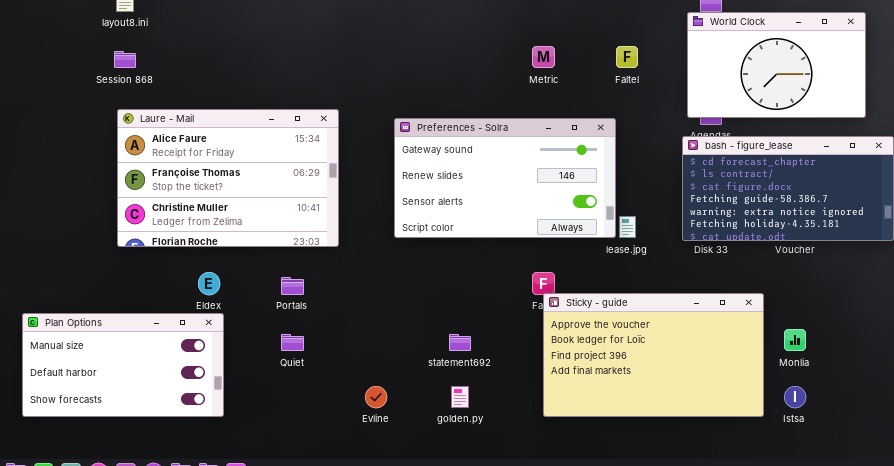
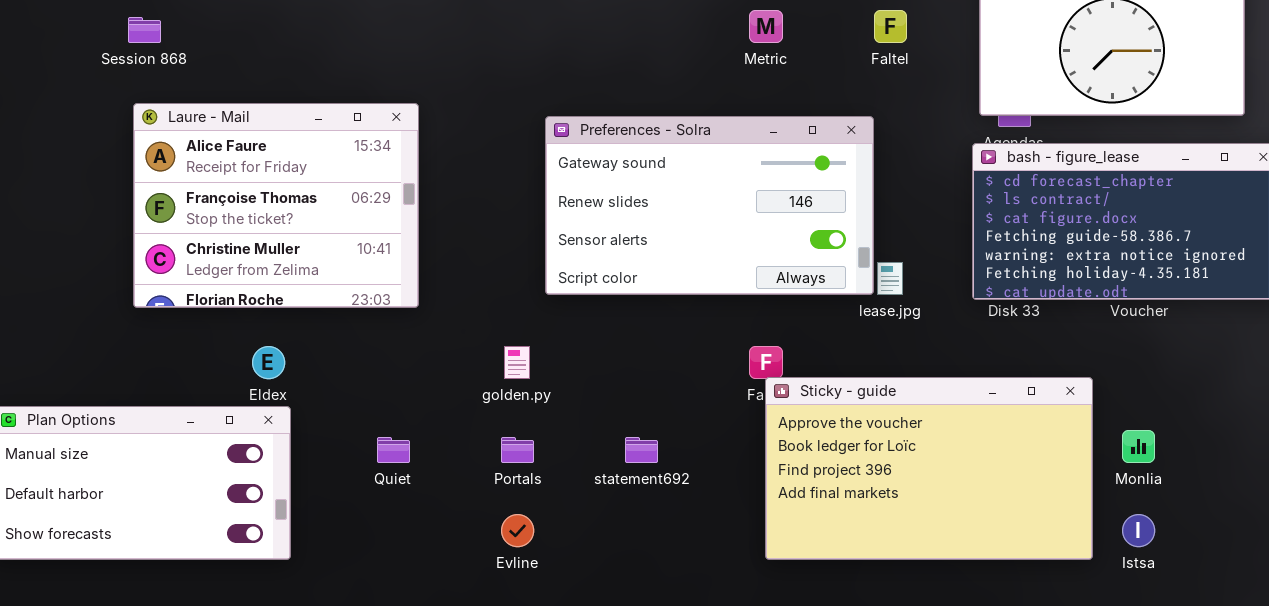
Laure - Mail: [117,109,339,247] -> [133,103,419,308], resized
Portals: [281,277,304,295] -> [501,437,534,463], moved
golden.py: [451,386,469,408] -> [504,346,530,379], moved

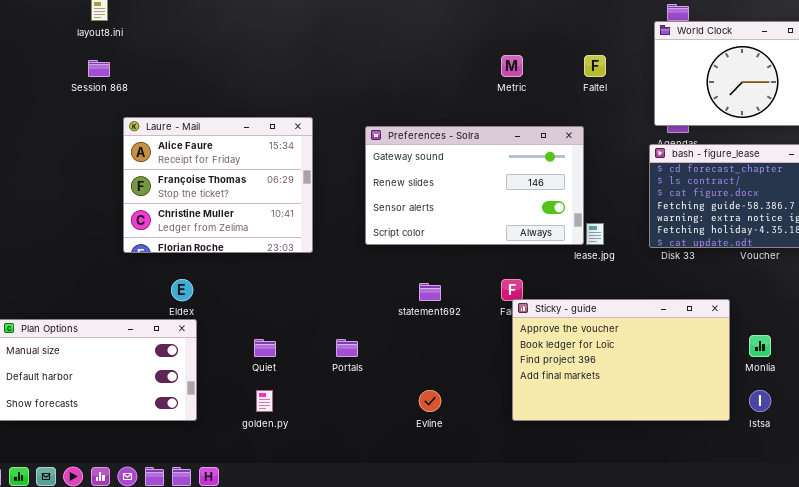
Laure - Mail: [133,103,419,308] -> [123,117,313,253], moved
golden.py: [504,346,530,379] -> [256,390,273,412], moved
statement692: [625,437,658,463] -> [419,283,441,301], moved
Evline: [501,514,534,547] -> [419,390,441,412], moved

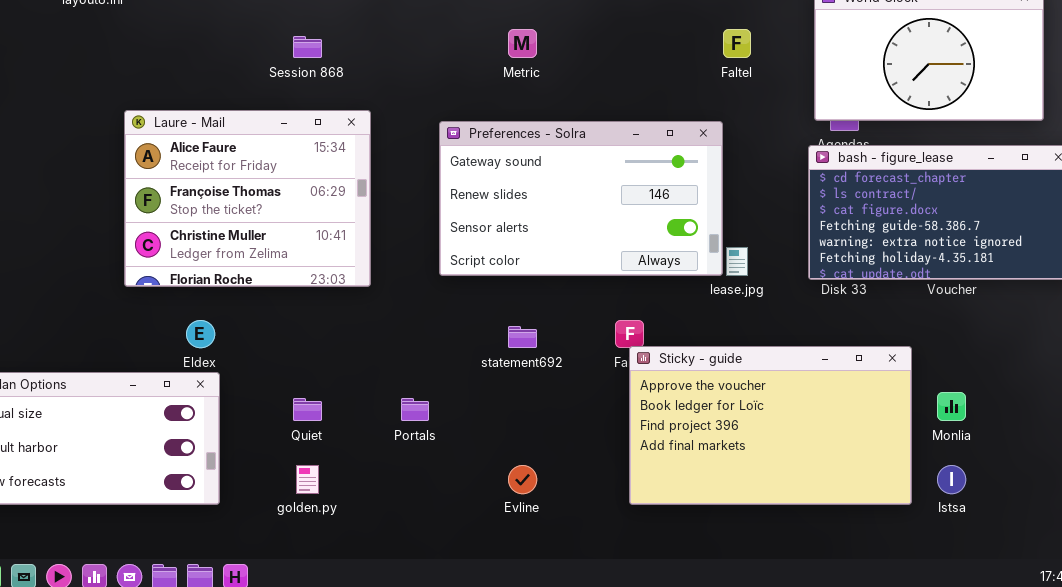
Metric: [501,55,523,77] -> [508,29,537,58], moved
Session 868: [88,60,110,77] -> [293,36,322,58], moved

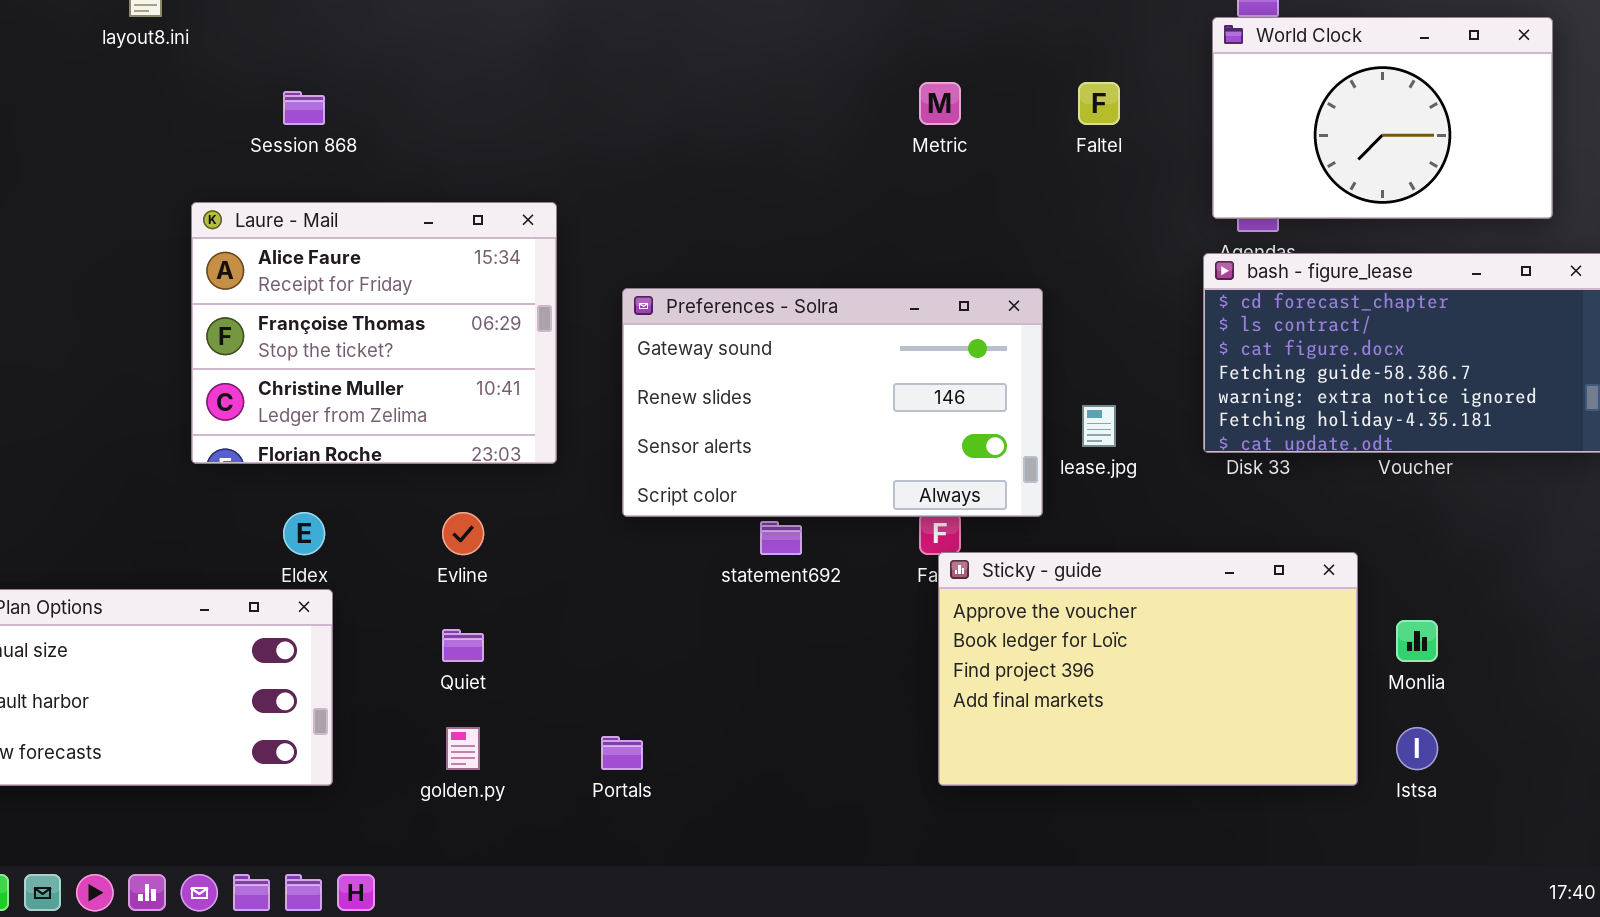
Metric: [508,29,537,58] -> [919,82,961,125], moved
Session 868: [293,36,322,58] -> [283,91,325,125], moved
Preferences - Solra: [439,121,723,276] -> [622,288,1043,517], moved
Portals: [401,398,429,421] -> [601,736,643,770], moved
Evline: [508,465,537,494] -> [442,512,484,555], moved

